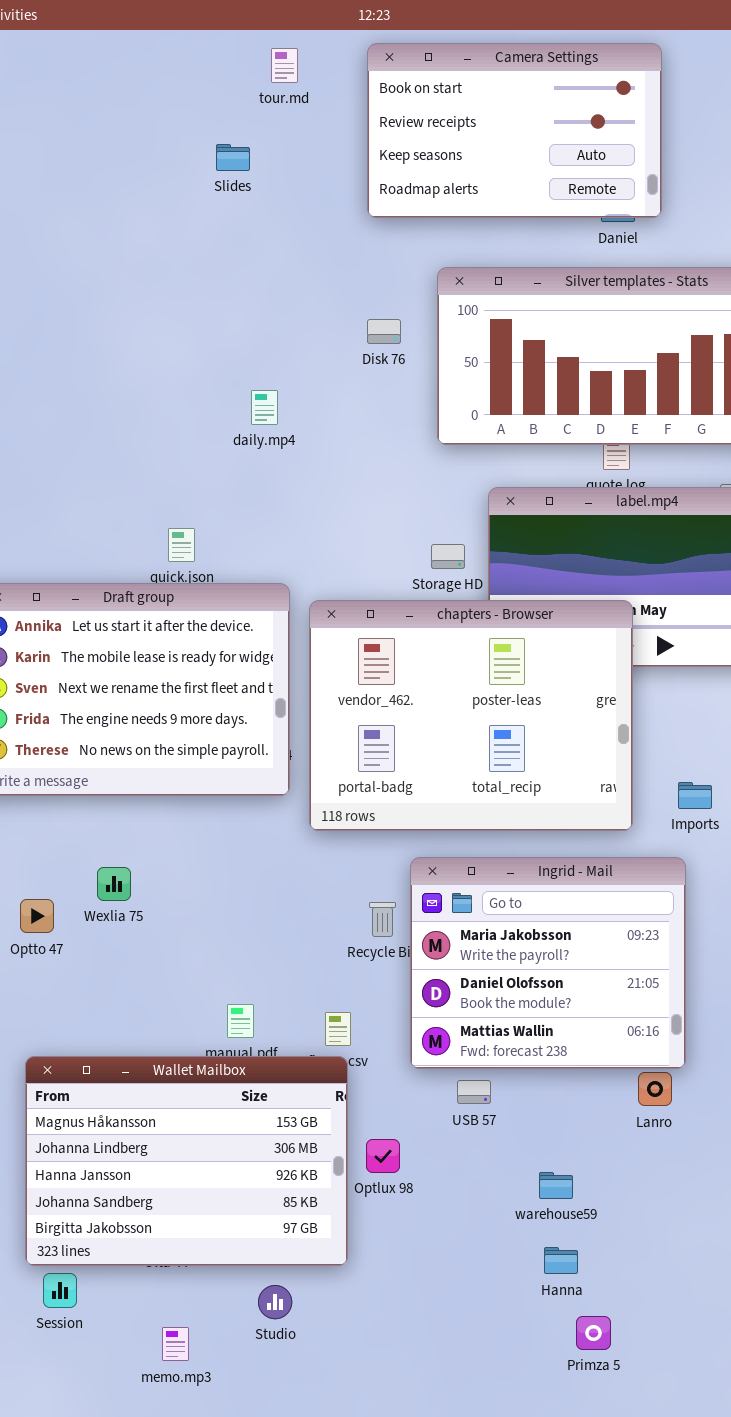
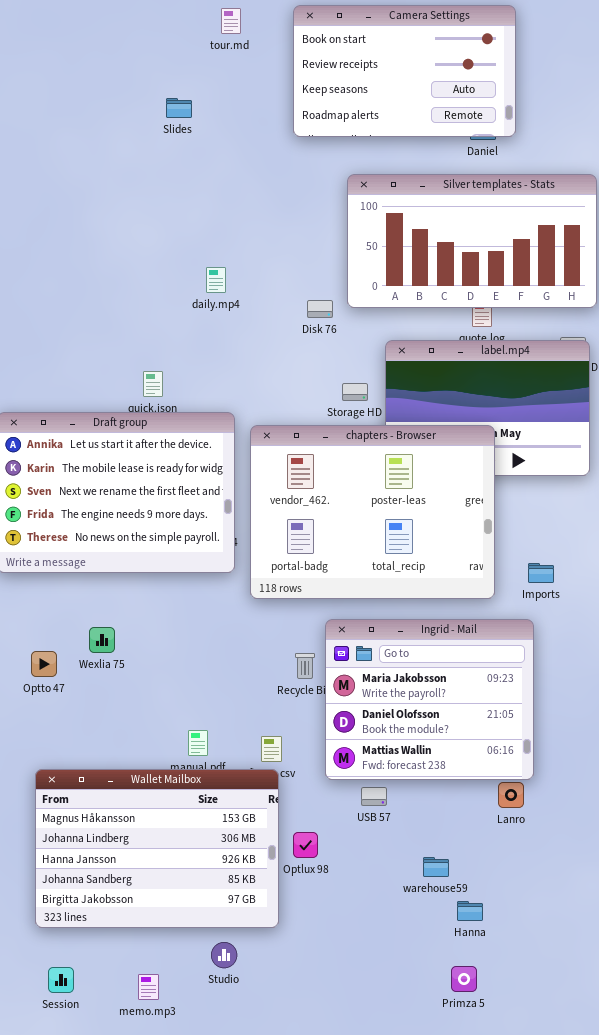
Slides: [216,144,250,171] -> [166,98,192,118], moved
Disk 76: [367,319,401,344] -> [307,300,333,318], moved
Hanna: [544,1247,578,1274] -> [457,901,483,921], moved
Session: [43,1273,77,1308] -> [48,967,74,993], moved

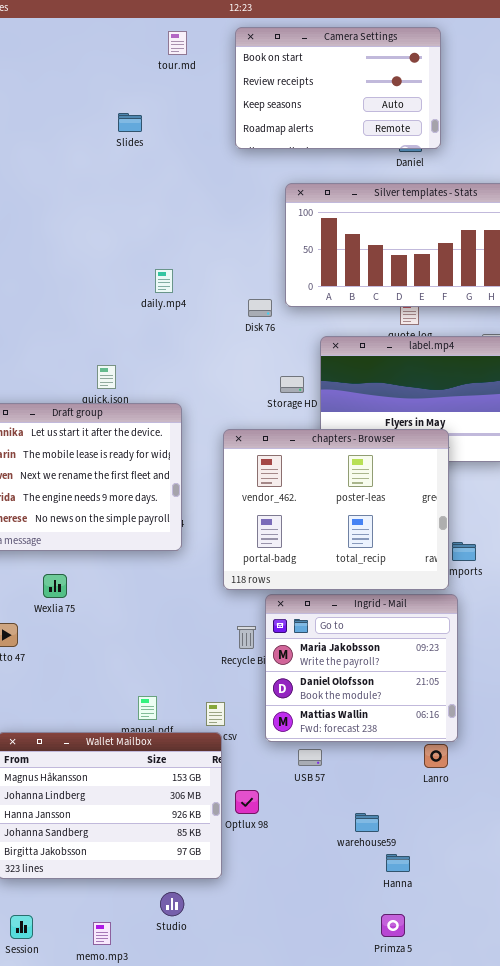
chapters - Browser: [250,425,495,599] -> [223,429,449,590], moved
Wexlia 75: [89,627,115,653] -> [43,574,67,598], moved

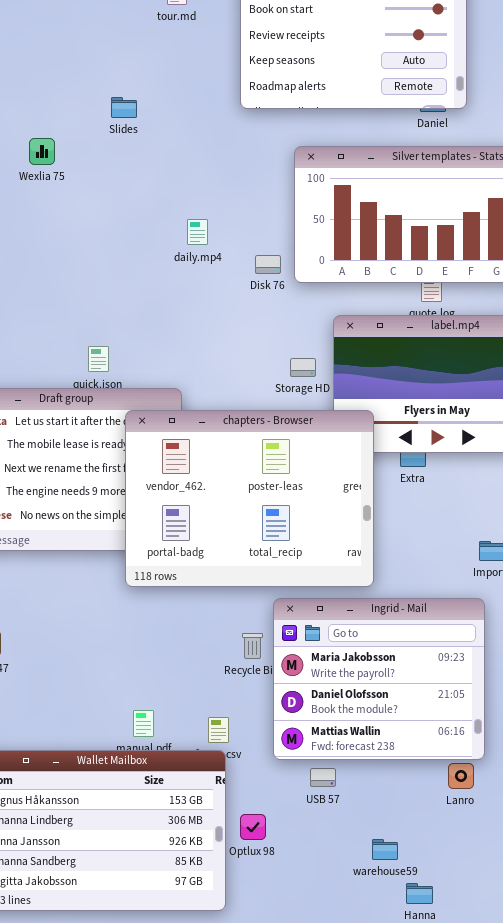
Slides: [118,113,142,132] -> [111,97,137,118], moved
daily.mp4: [155,269,173,293] -> [187,219,208,245], moved
Disk 76: [248,299,272,317] -> [255,255,281,274], moved
chapters - Browser: [223,429,449,590] -> [125,410,374,587], moved
Wexlia 75: [43,574,67,598] -> [29,138,55,165], moved

